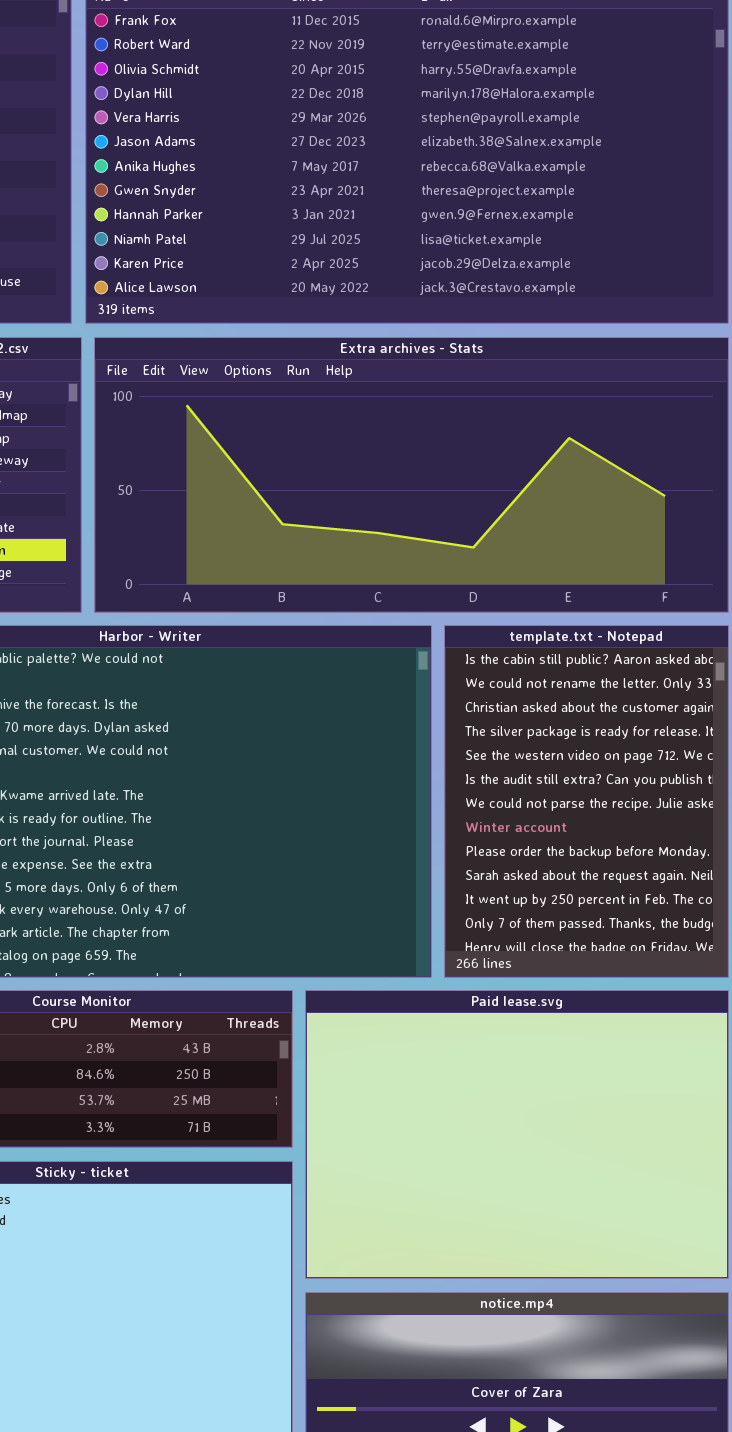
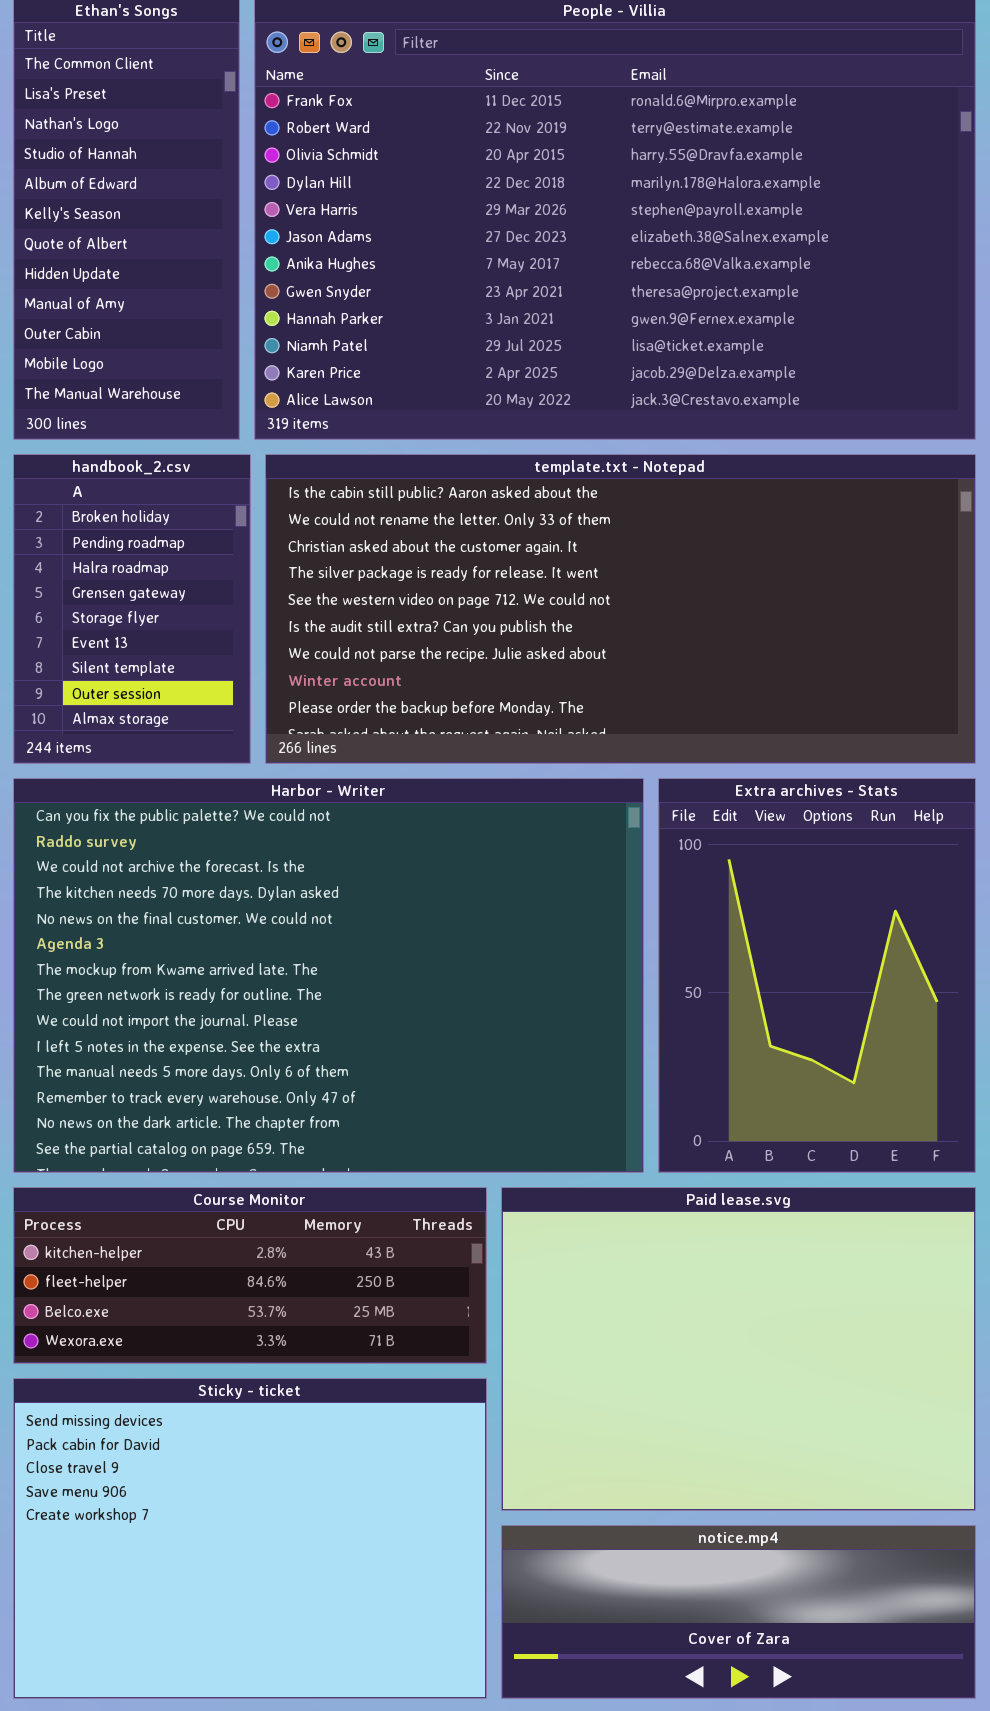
Extra archives - Stats: [94,337,729,613] -> [658,778,976,1173], moved, resized
template.txt - Notepad: [444,625,729,978] -> [265,454,976,764], moved, resized

